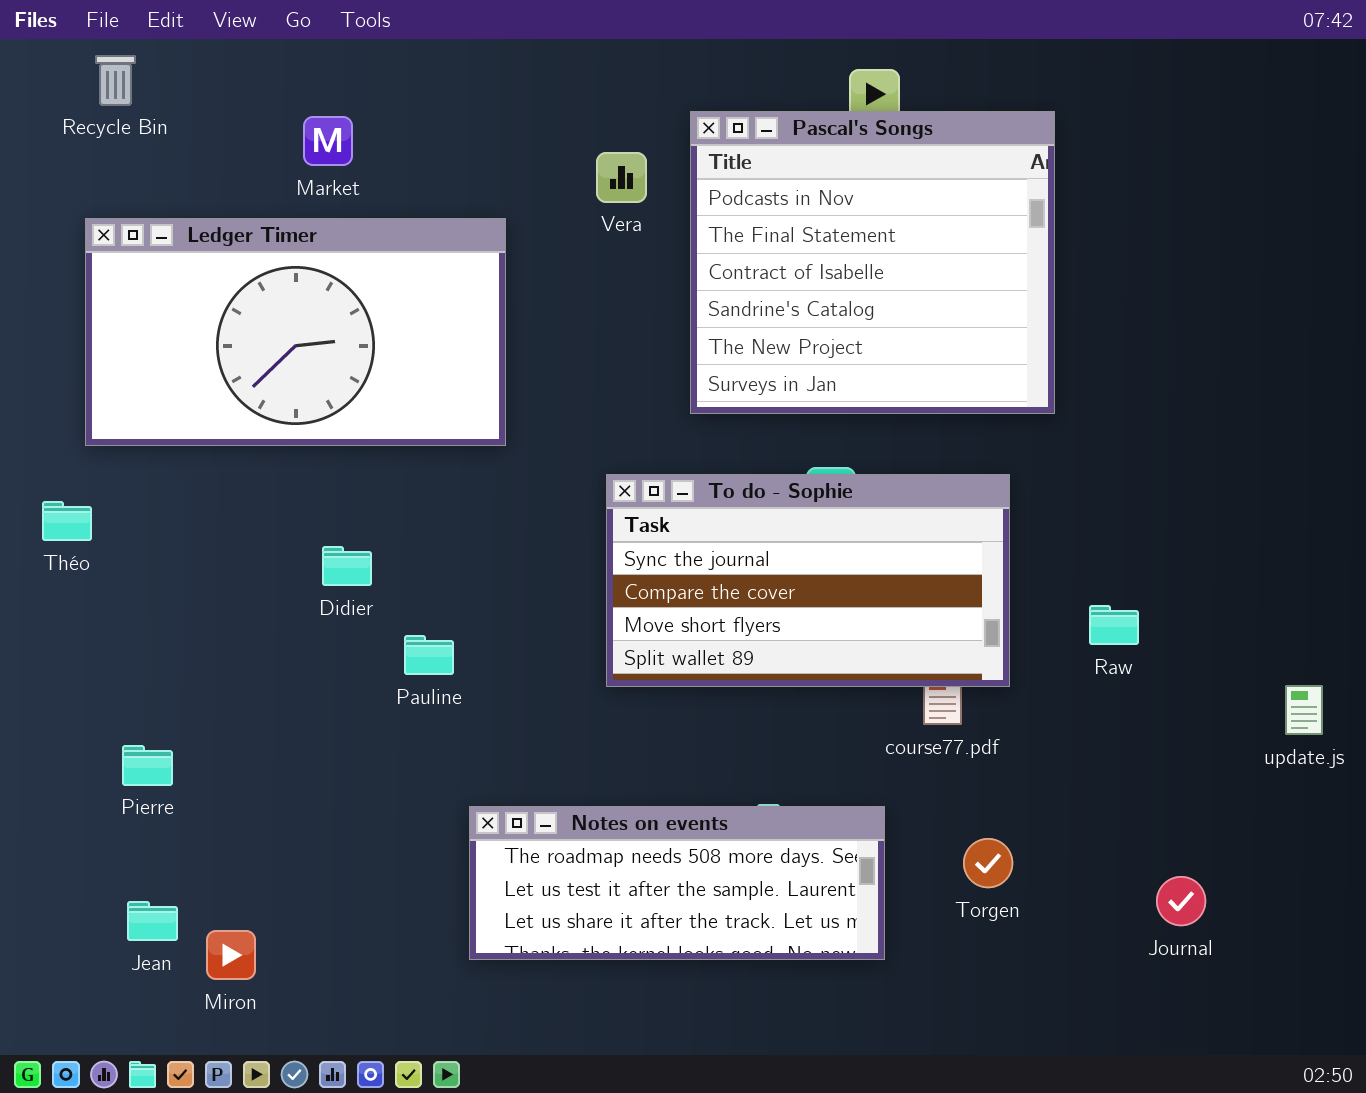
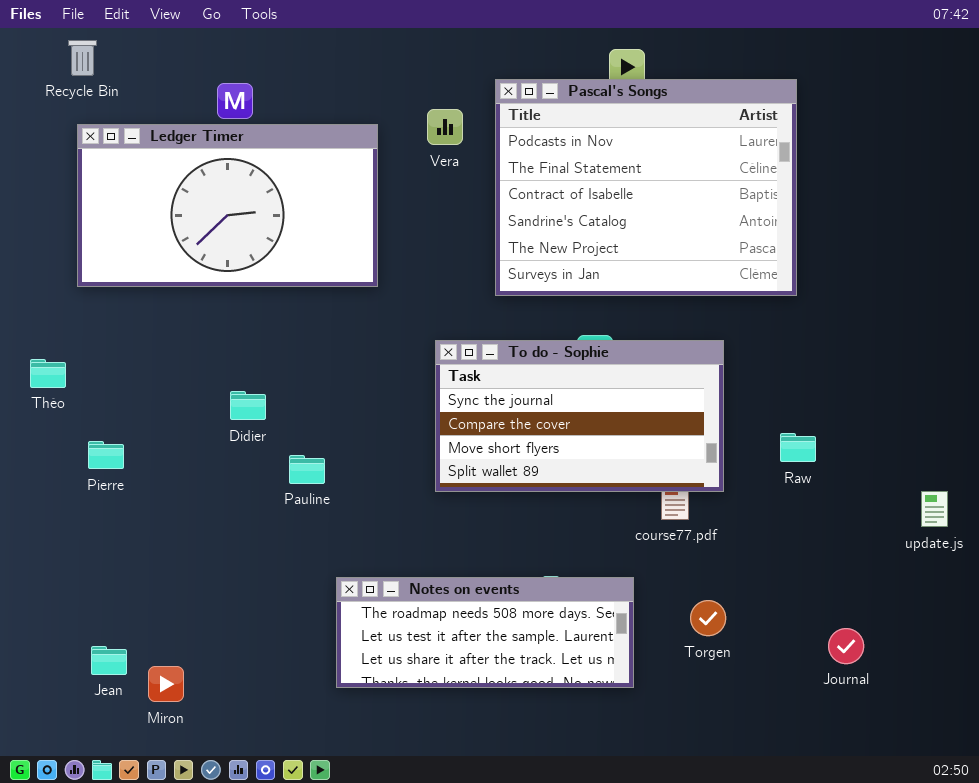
Pascal's Songs: [690,111,1055,414] -> [495,79,797,296], resized
Ledger Timer: [85,218,506,446] -> [77,124,378,287], moved
Pierre: [122,745,173,786] -> [88,441,124,469], moved

